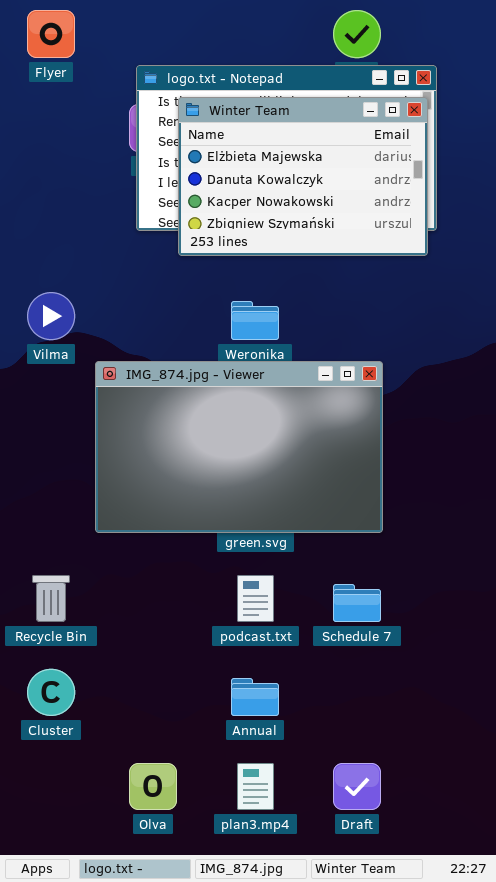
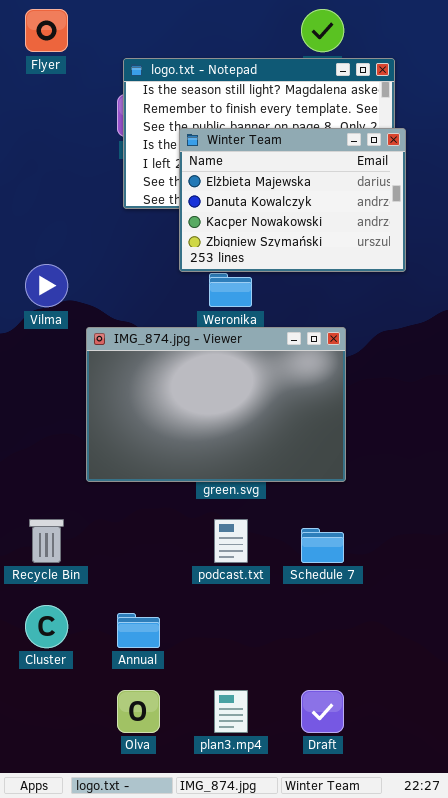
Winter Team: [178,97,428,256] -> [179,128,406,272], moved
Annual: [231,678,279,716] -> [117,613,160,648], moved

